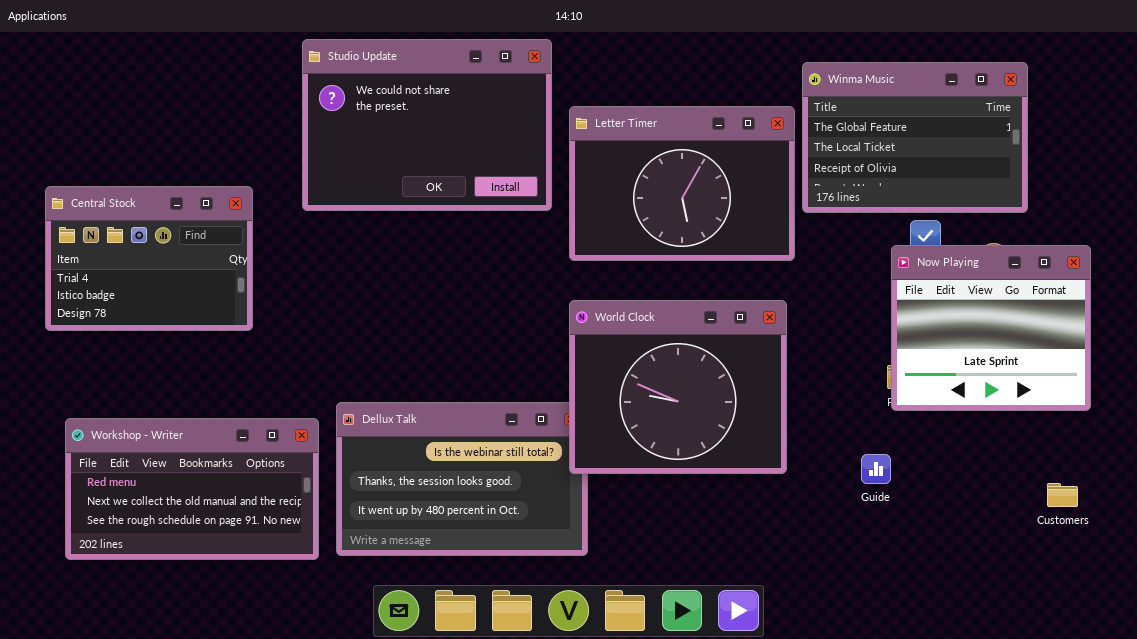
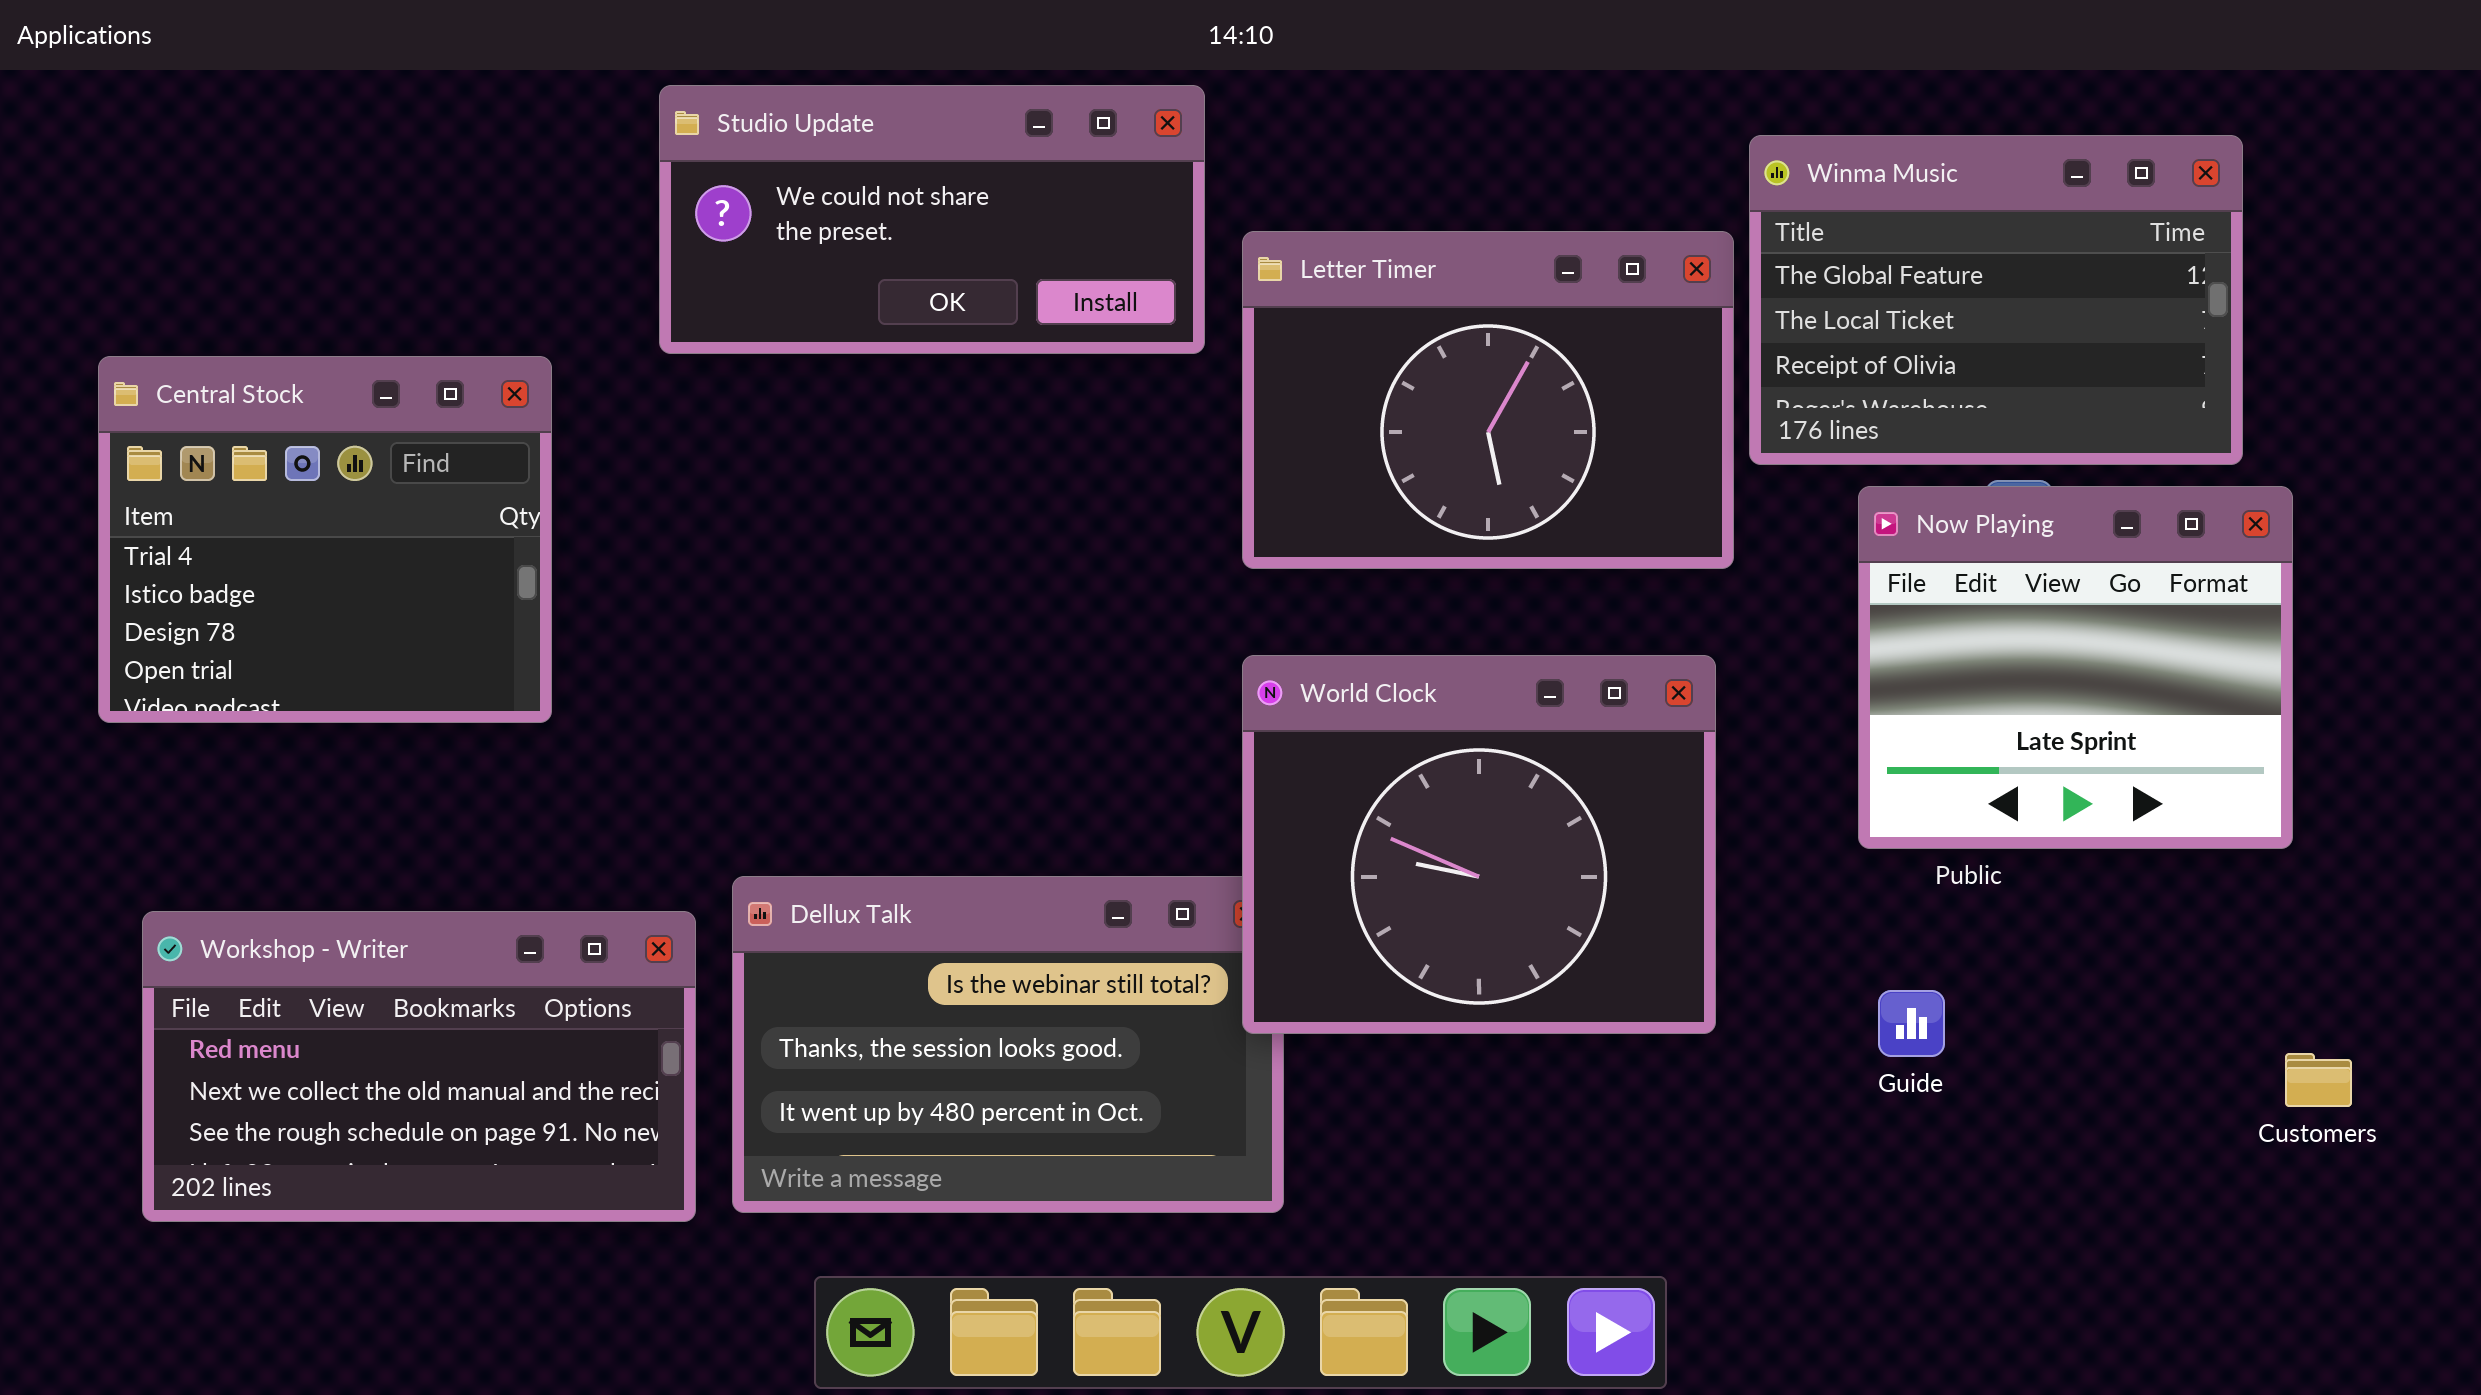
Studio Update: [302,39,552,211] -> [659,85,1205,354], resized
Central Stock: [45,186,253,331] -> [98,356,552,723], resized
Now Playing: [891,245,1091,411] -> [1858,486,2293,849], moved

